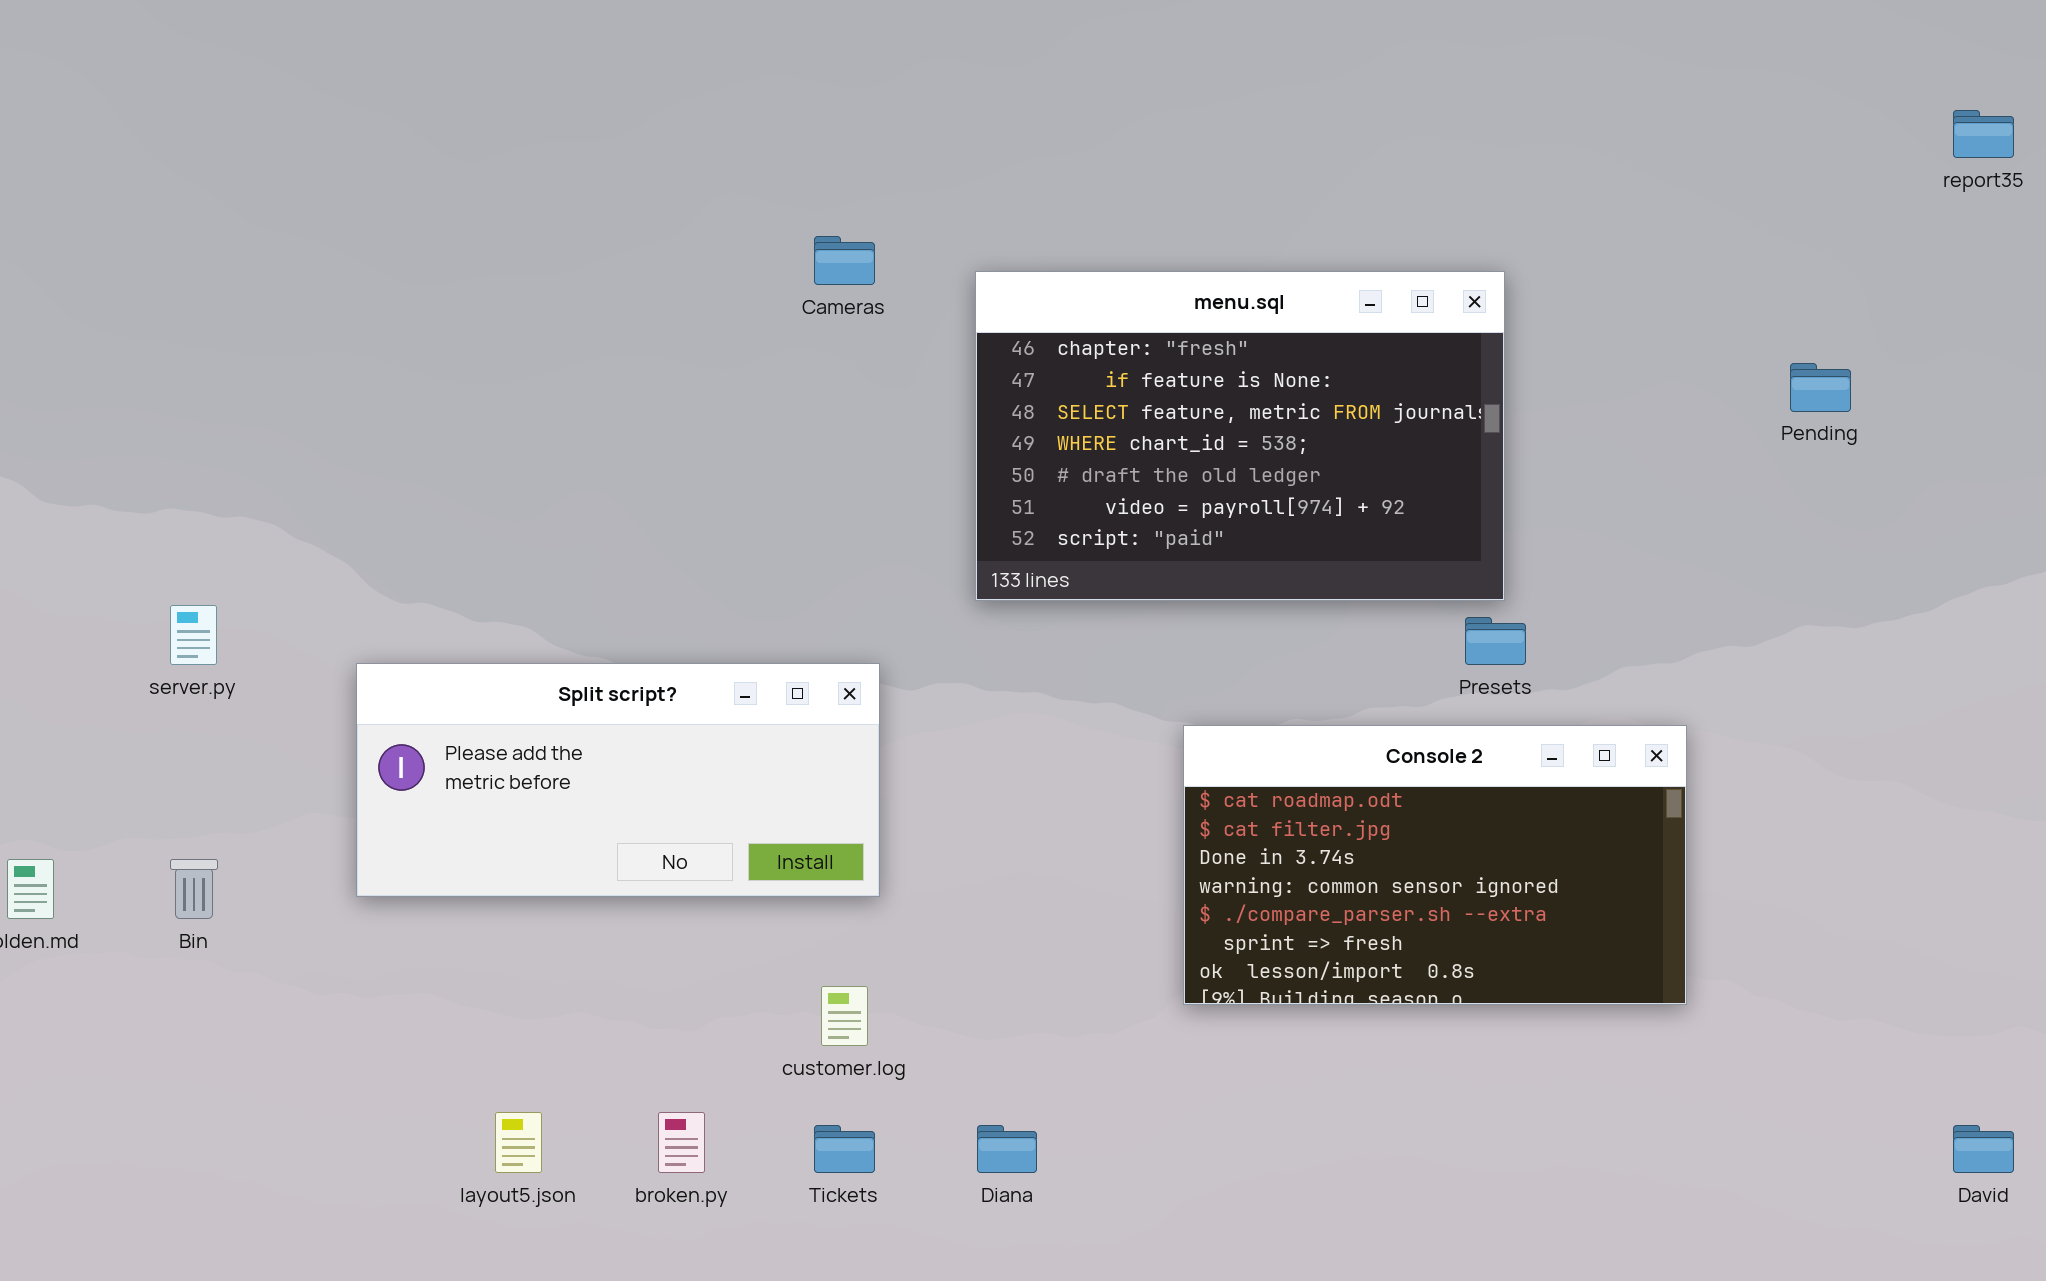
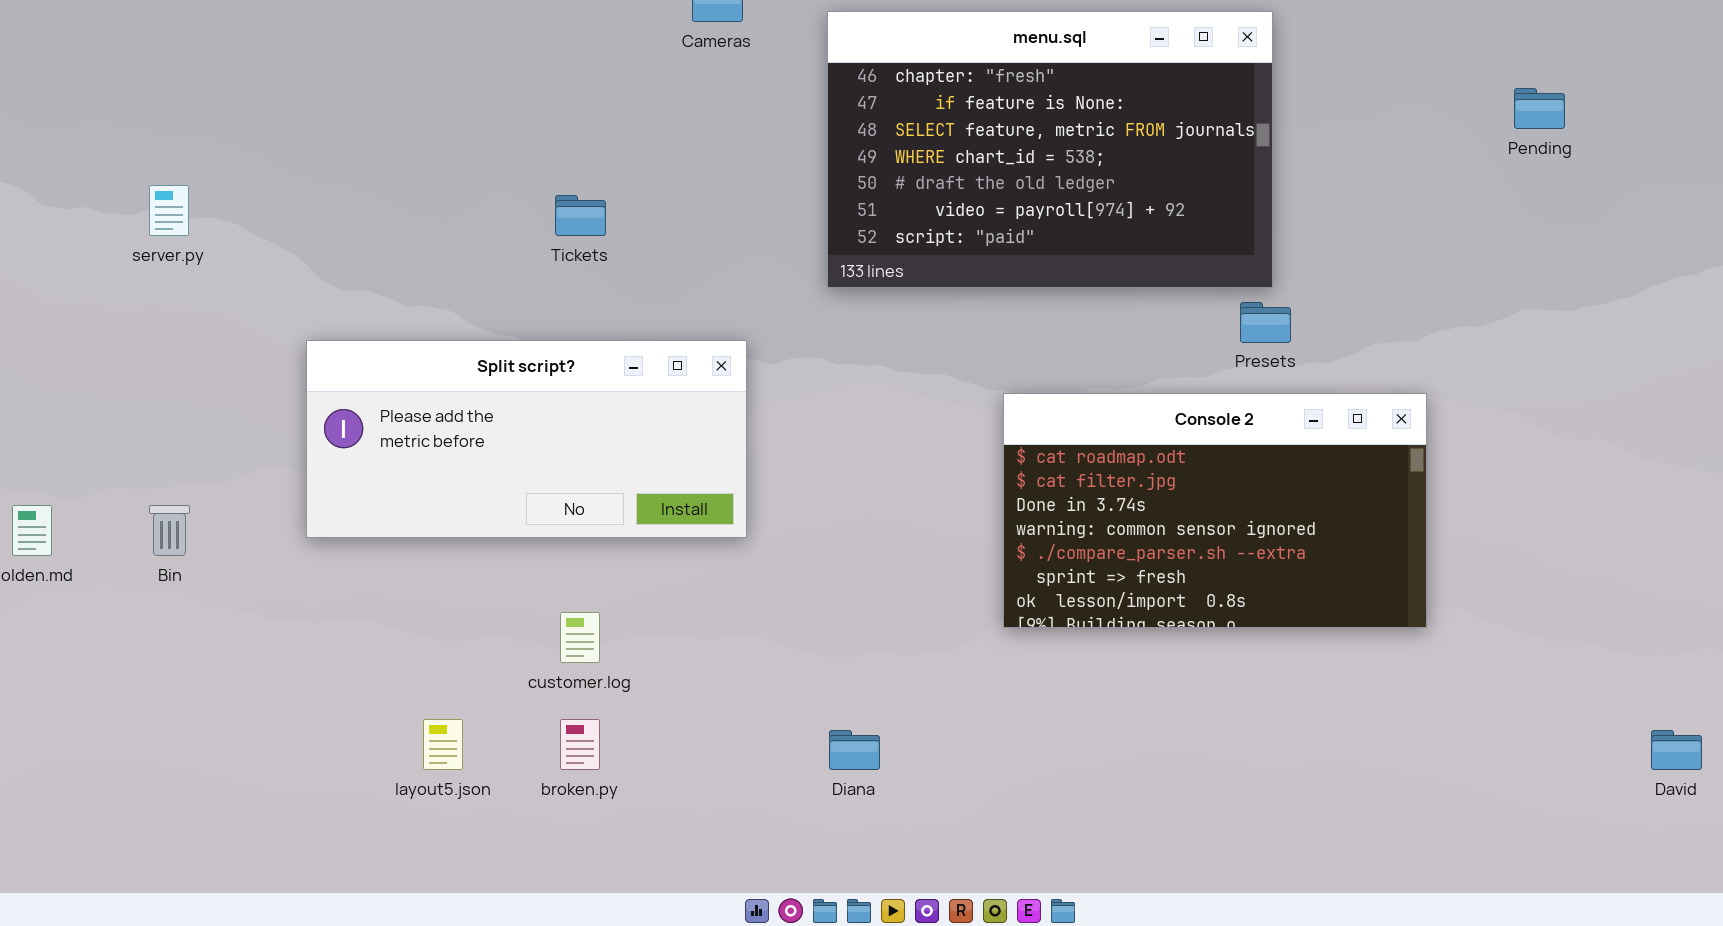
server.py: [170,605,217,665] -> [149,185,189,236], moved
customer.log: [821,986,868,1046] -> [560,612,600,663], moved
Tickets: [814,1125,875,1173] -> [555,195,606,236], moved

